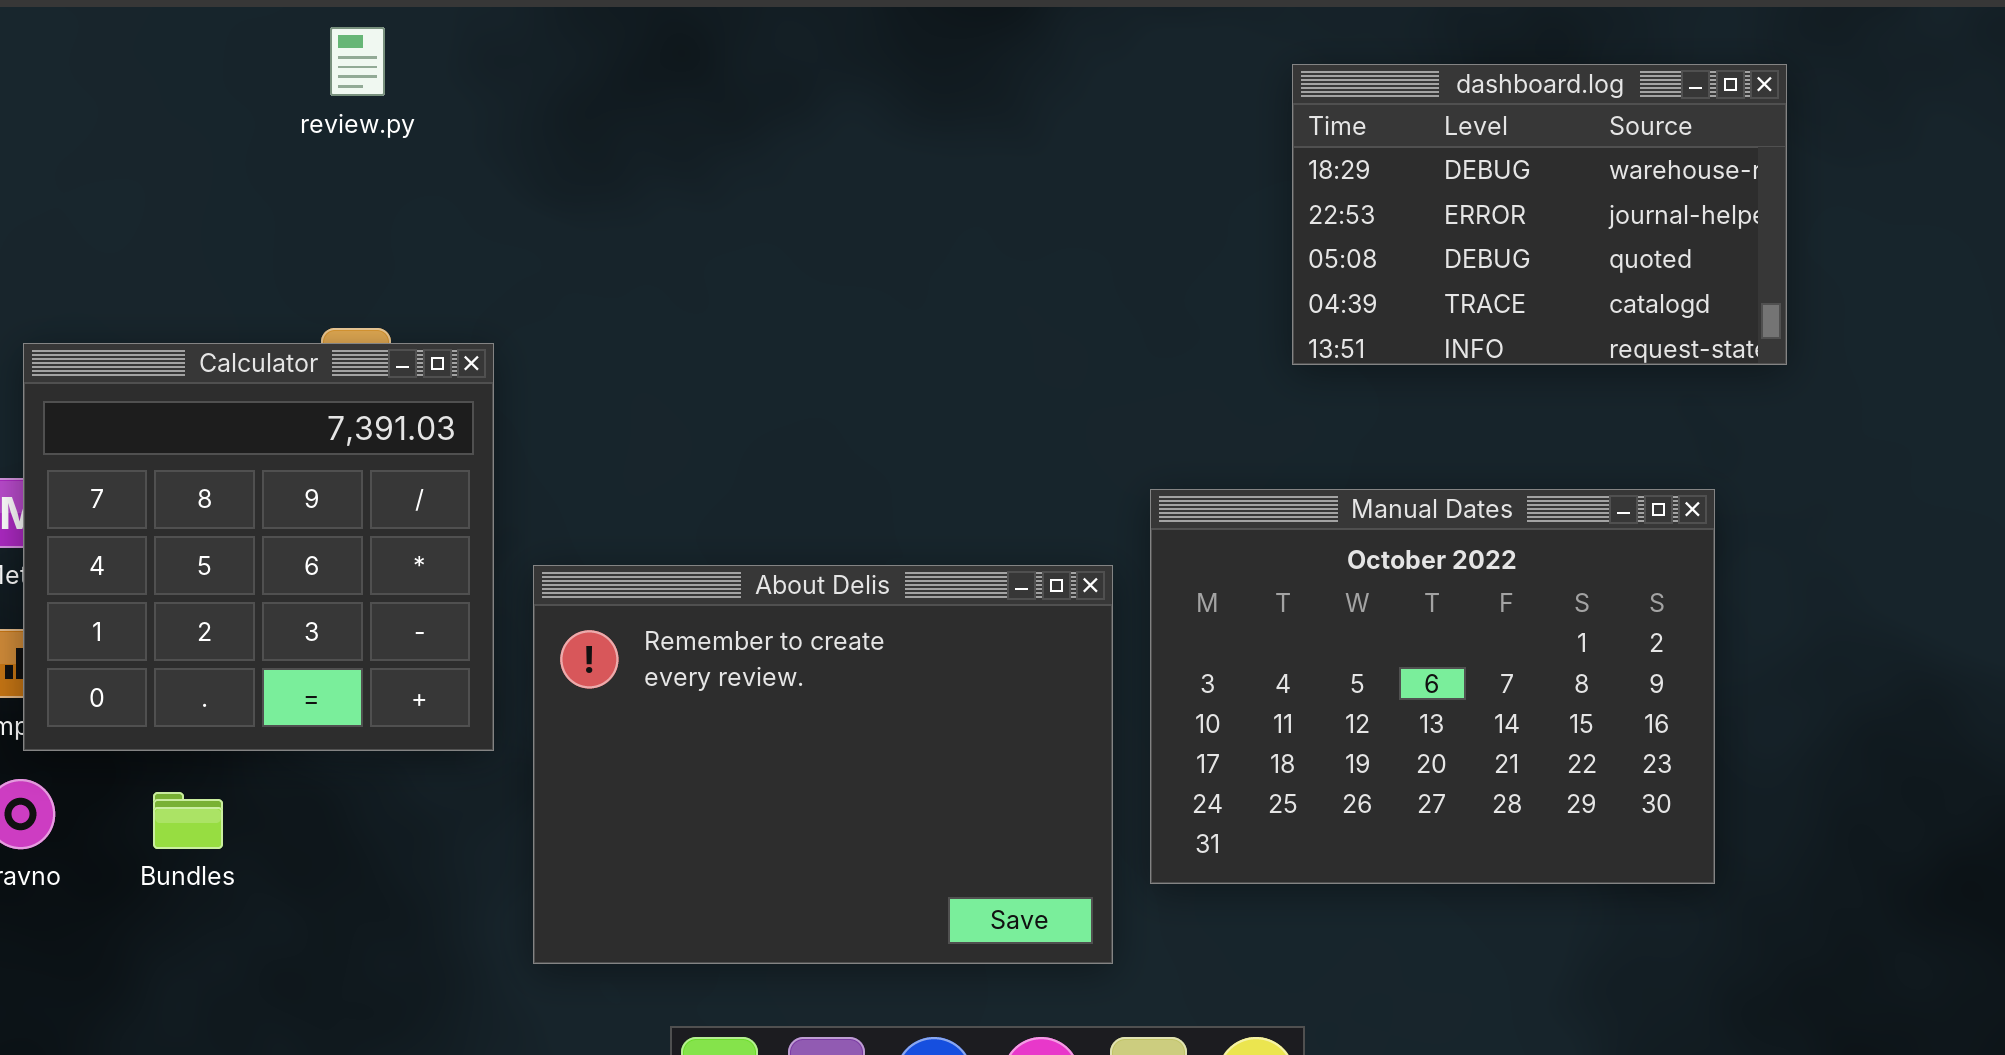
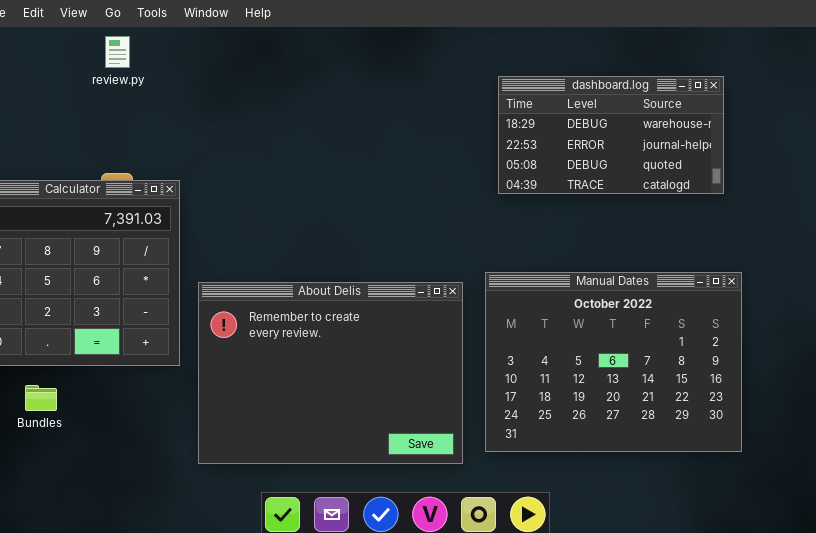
dashboard.log: [1292,64,1787,365] -> [498,76,724,194], moved, resized
Manual Dates: [1150,489,1715,884] -> [485,272,742,452], moved

